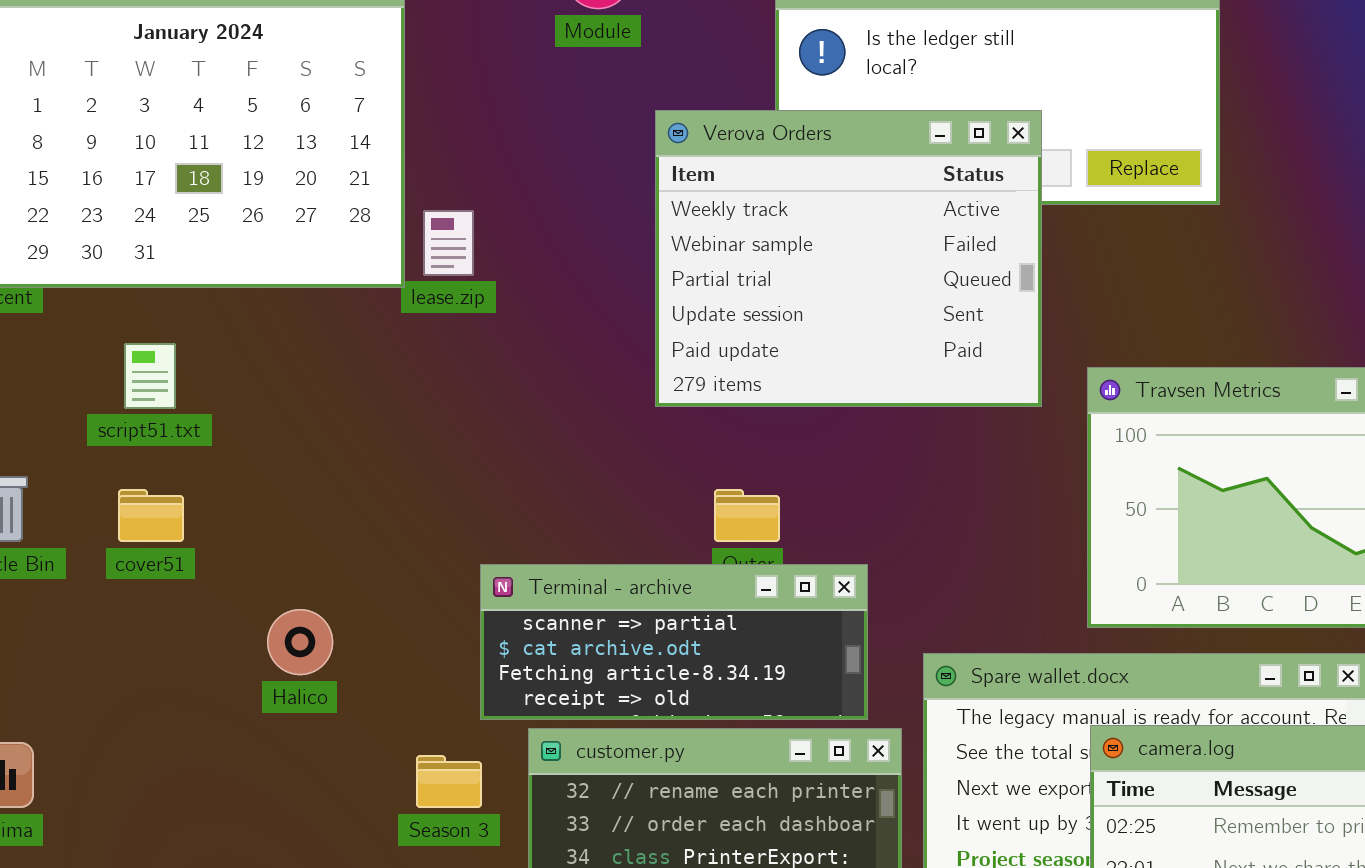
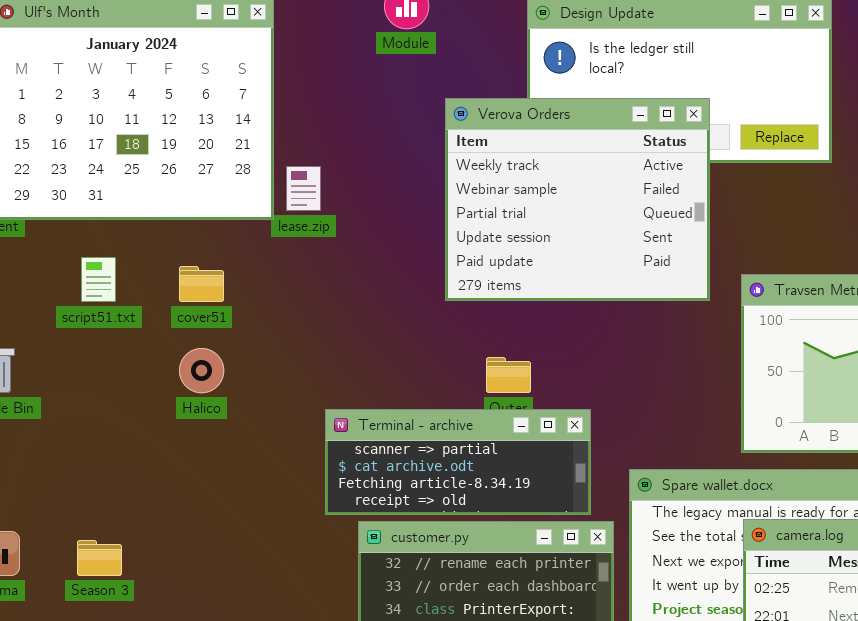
cover51: [118,489,184,542] -> [179,266,224,302], moved
Halico: [267,609,333,675] -> [179,348,224,393], moved
Season 3: [416,755,482,808] -> [77,540,122,576], moved

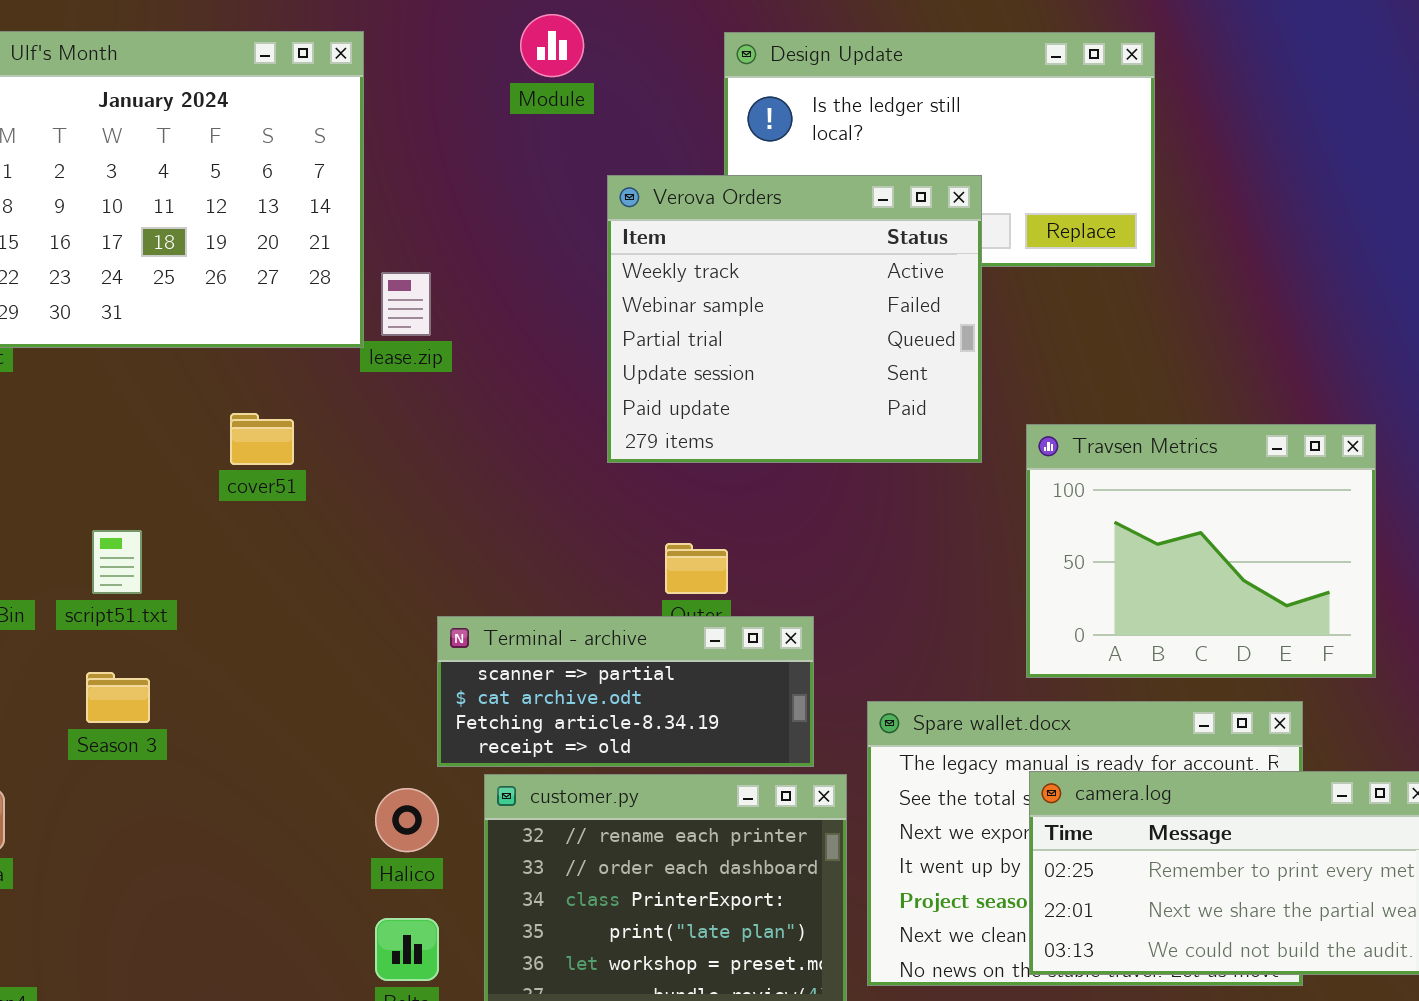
script51.txt: [81,257,116,302] -> [92,530,142,594], moved
Halico: [179,348,224,393] -> [375,788,439,852], moved
Season 3: [77,540,122,576] -> [86,672,150,723], moved

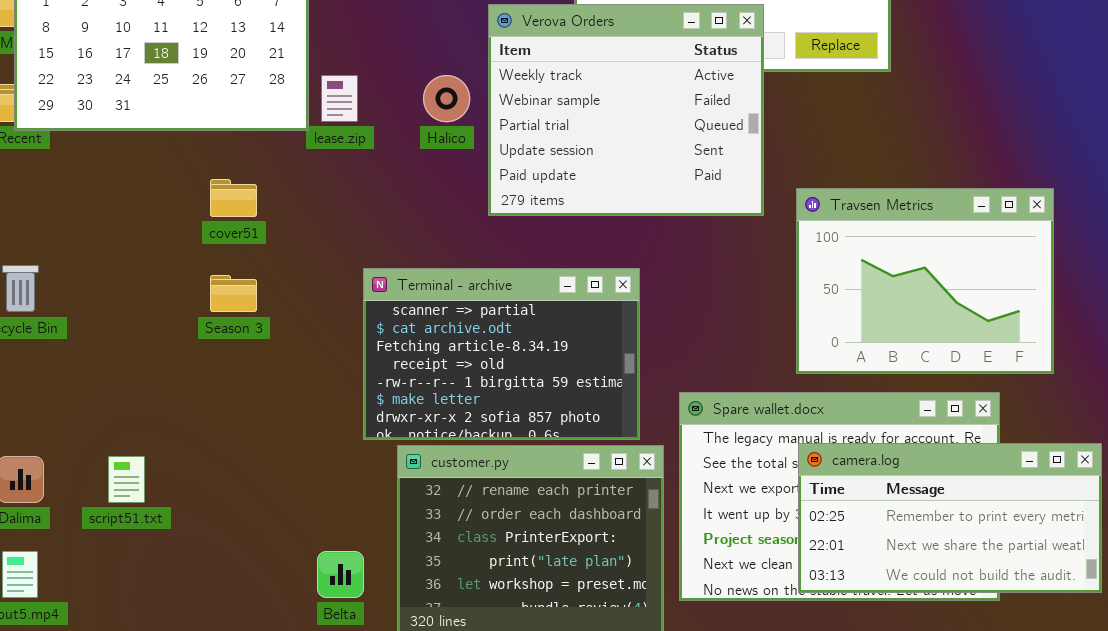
script51.txt: [92,530,142,594] -> [108,456,145,503], moved
Terminal - archive: [437,616,814,767] -> [363,268,640,440], resized
Season 3: [86,672,150,723] -> [210,275,257,312], moved
Halico: [375,788,439,852] -> [423,75,470,122], moved

